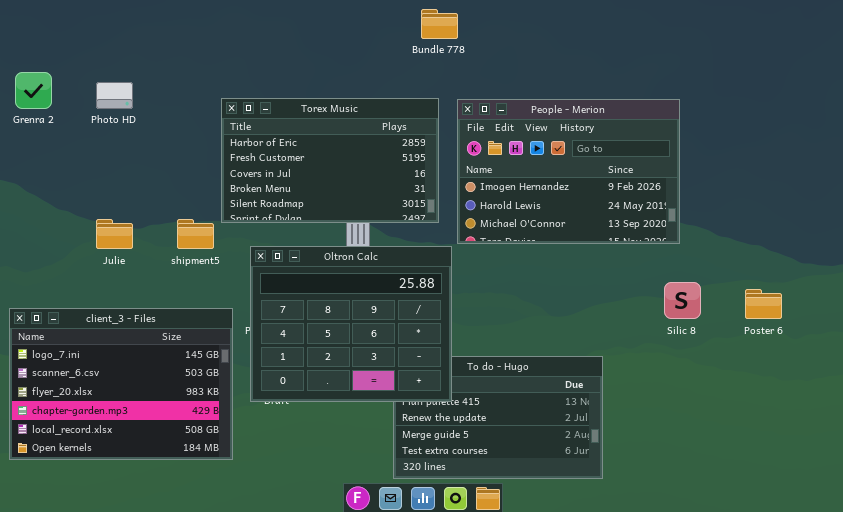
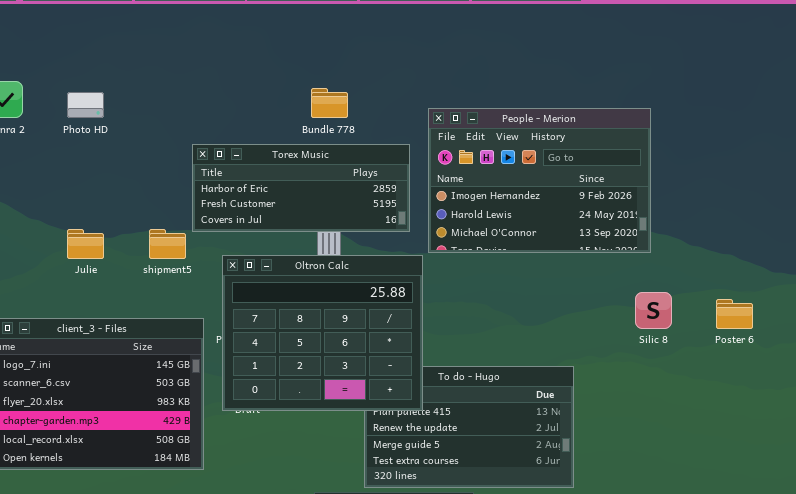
Bundle 778: [421,9,458,39] -> [311,88,348,118], moved
Torex Music: [221,98,439,223] -> [192,144,410,232], resized

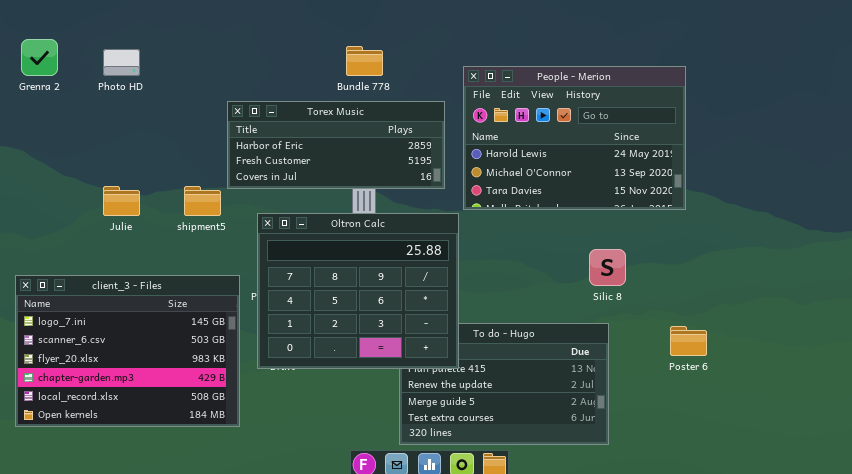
People - Merion: [428,108,651,253] -> [463,66,686,210], scrolled down 1 row
Silic 8: [635,292,672,329] -> [589,249,626,286], moved
Poster 6: [716,299,753,329] -> [670,326,707,356], moved

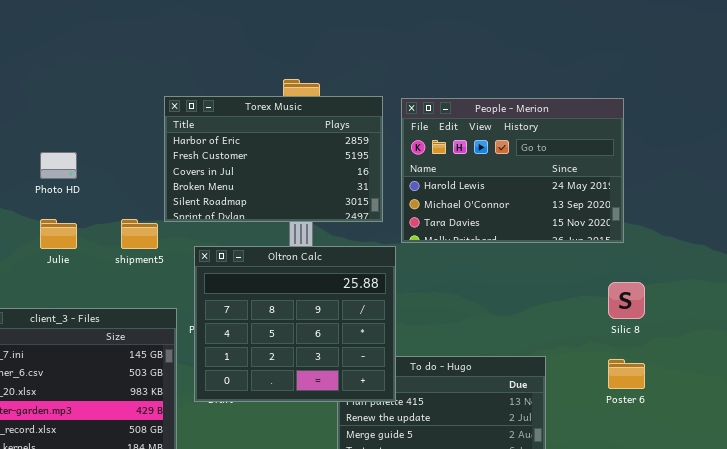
Photo HD: [103,49,140,76] -> [40,152,77,179], moved
Torex Music: [227,101,445,189] -> [164,96,383,222], resized
Silic 8: [589,249,626,286] -> [608,282,645,319], moved

